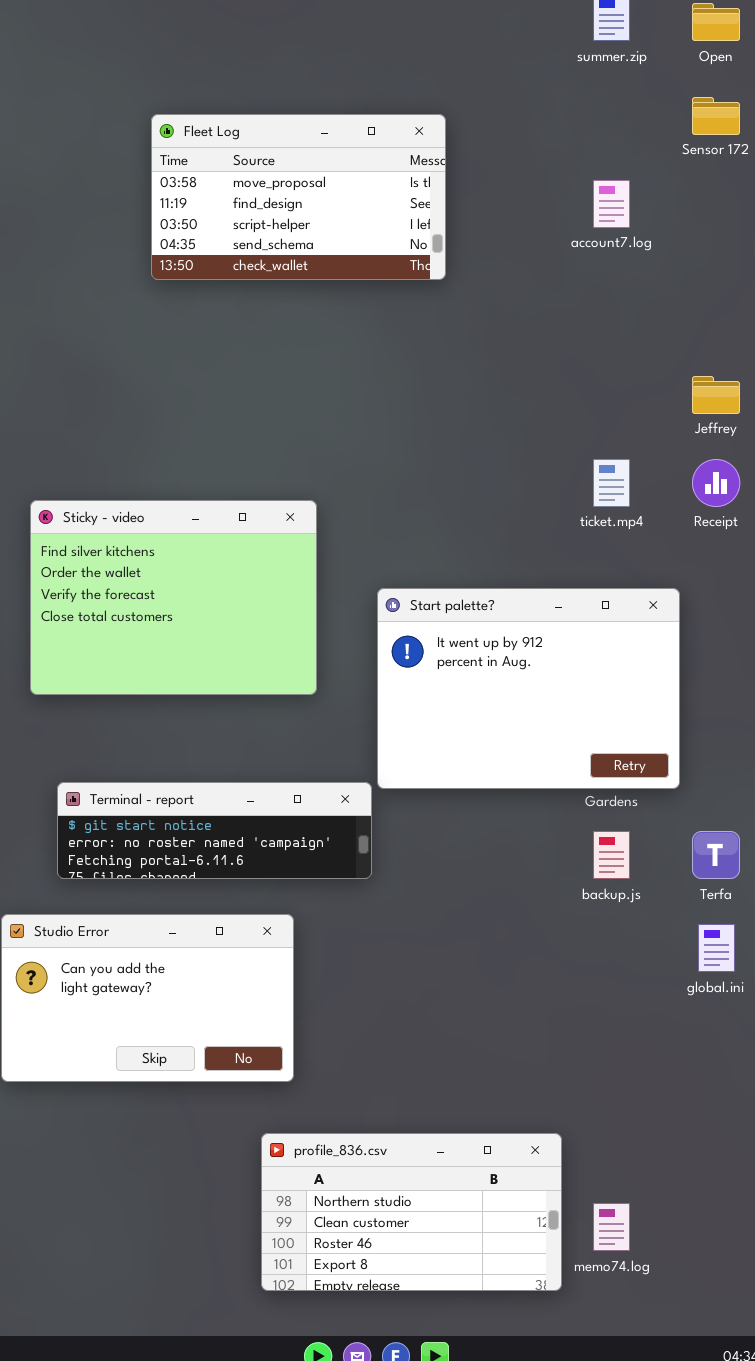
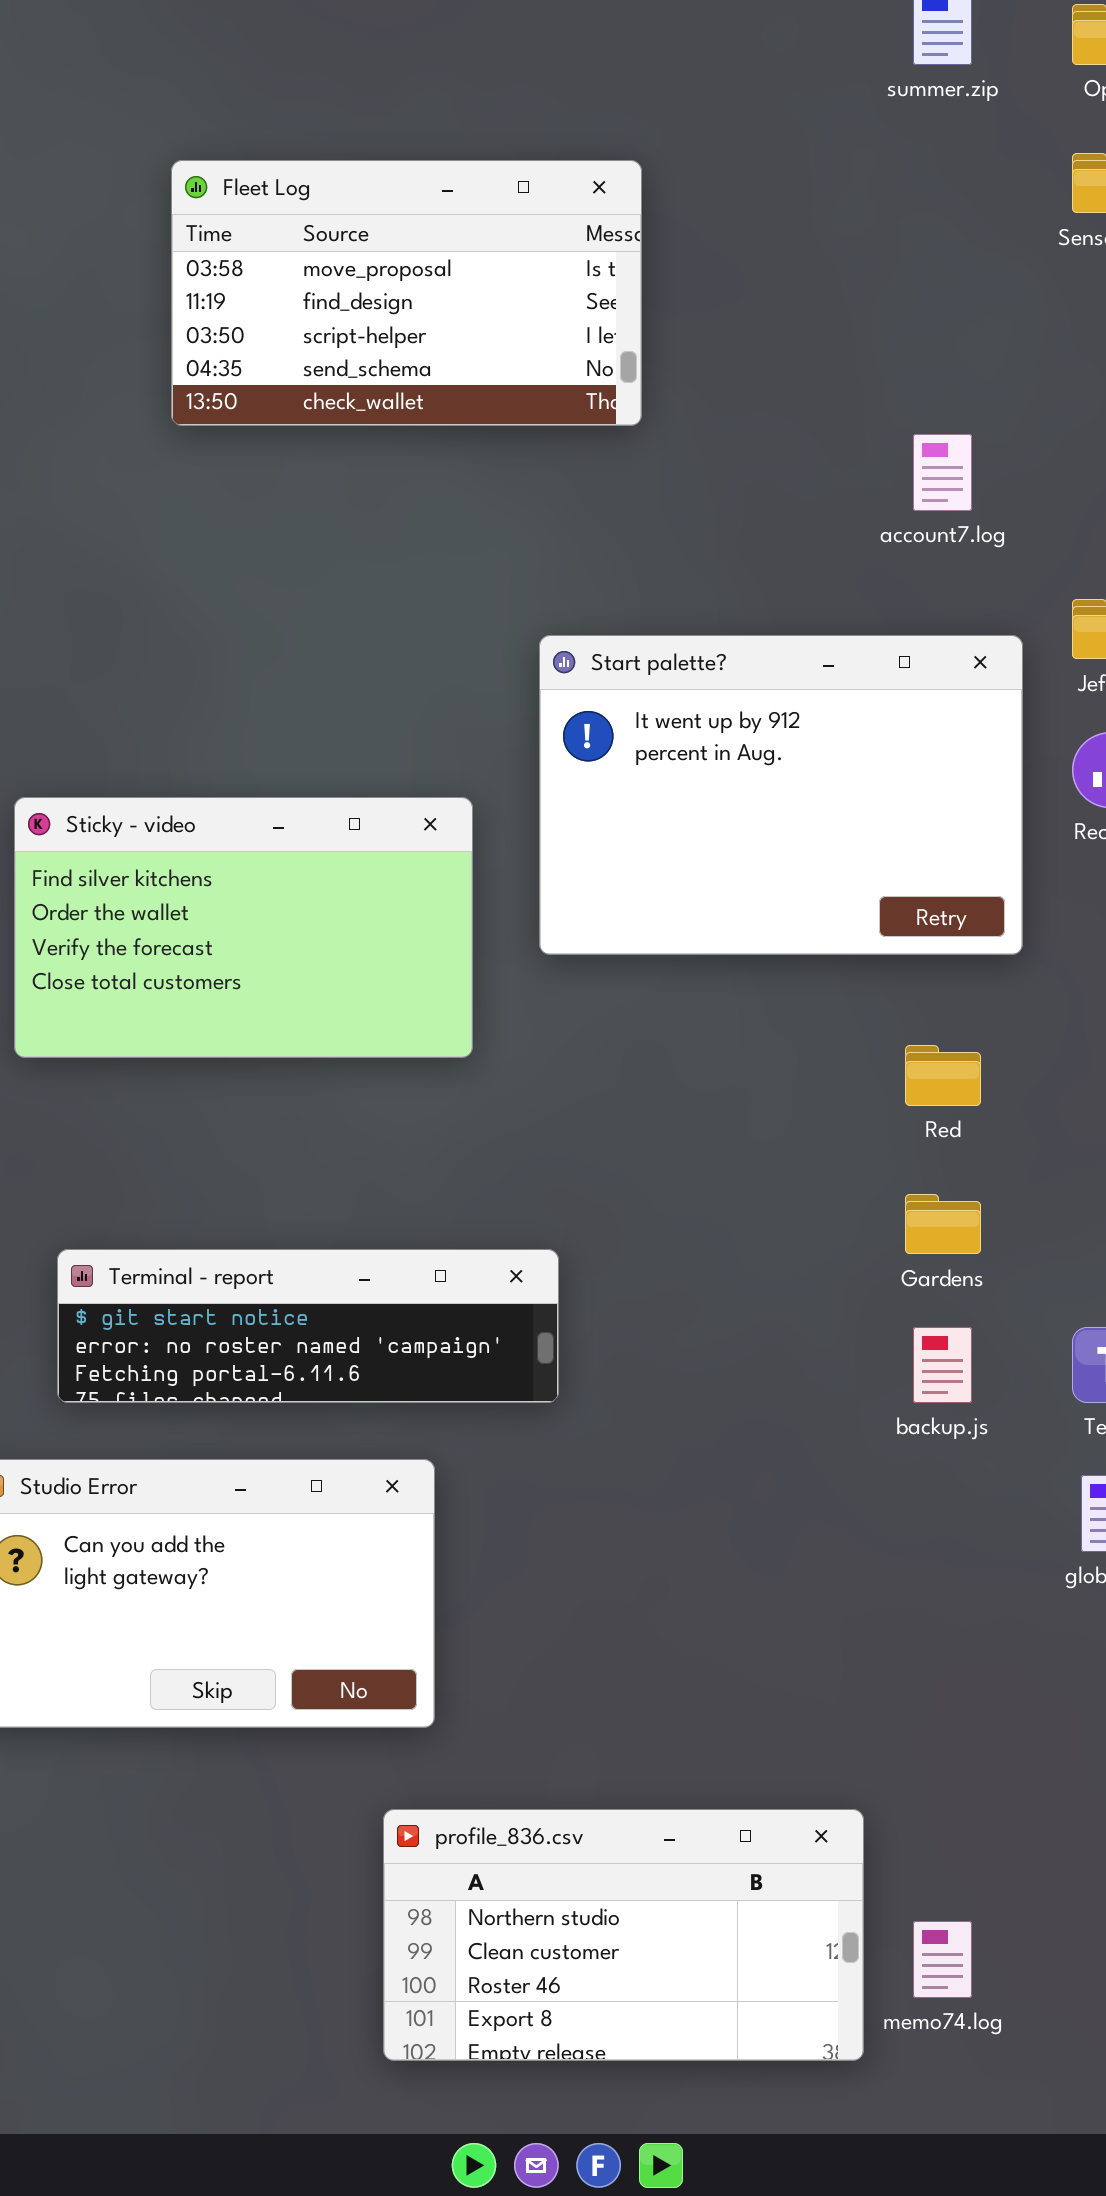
Fleet Log: [151,114,446,280] -> [171,160,642,426], moved
account7.log: [593,180,630,228] -> [913,434,972,511], moved
Sticky - video: [30,500,317,695] -> [14,797,473,1058], resized
Start palette?: [377,588,680,789] -> [539,635,1023,955], moved

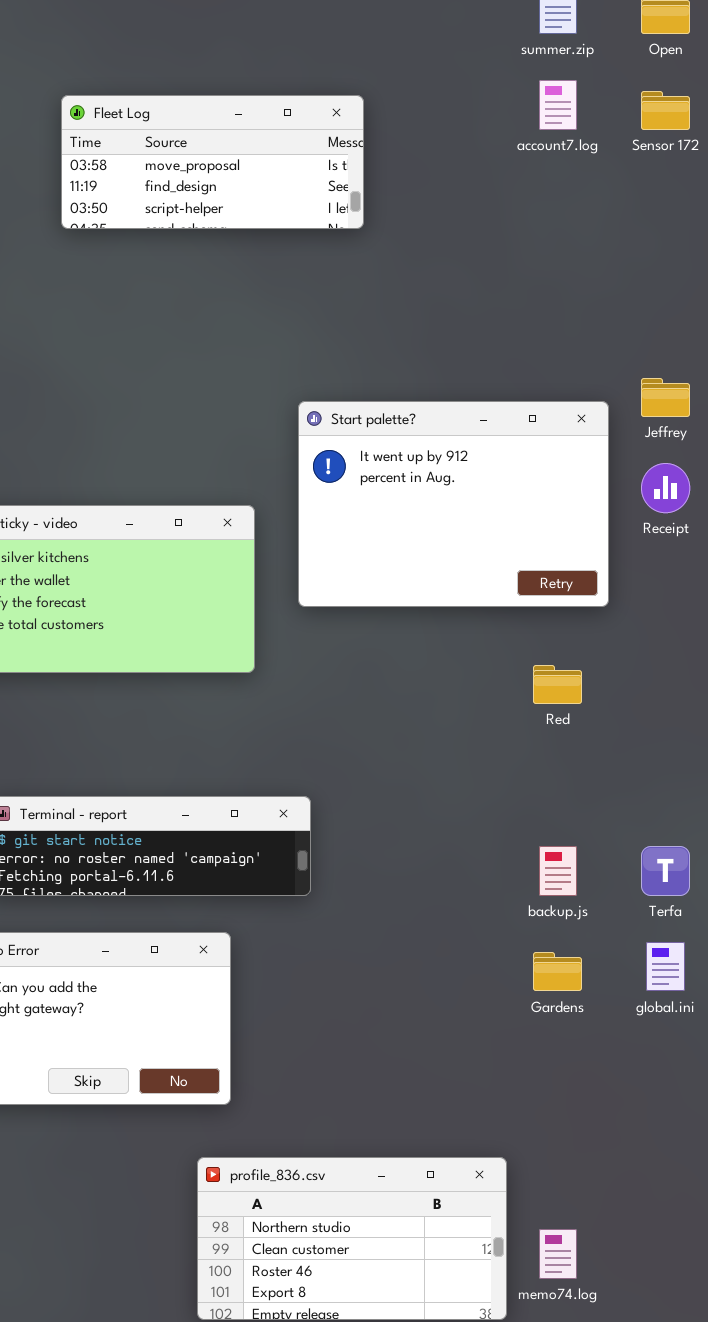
Fleet Log: [171,160,642,426] -> [61,95,364,229], resized
account7.log: [913,434,972,511] -> [539,80,577,130], moved
Gardens: [905,1194,981,1254] -> [533,952,582,991], moved

